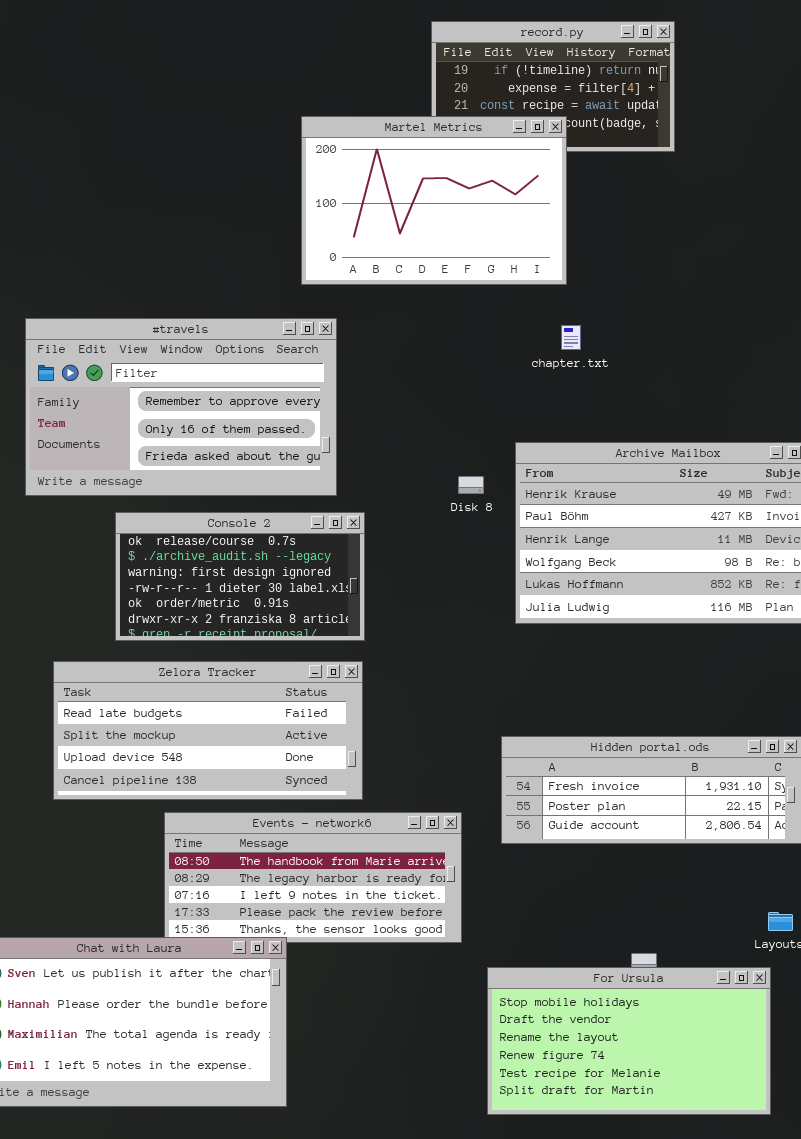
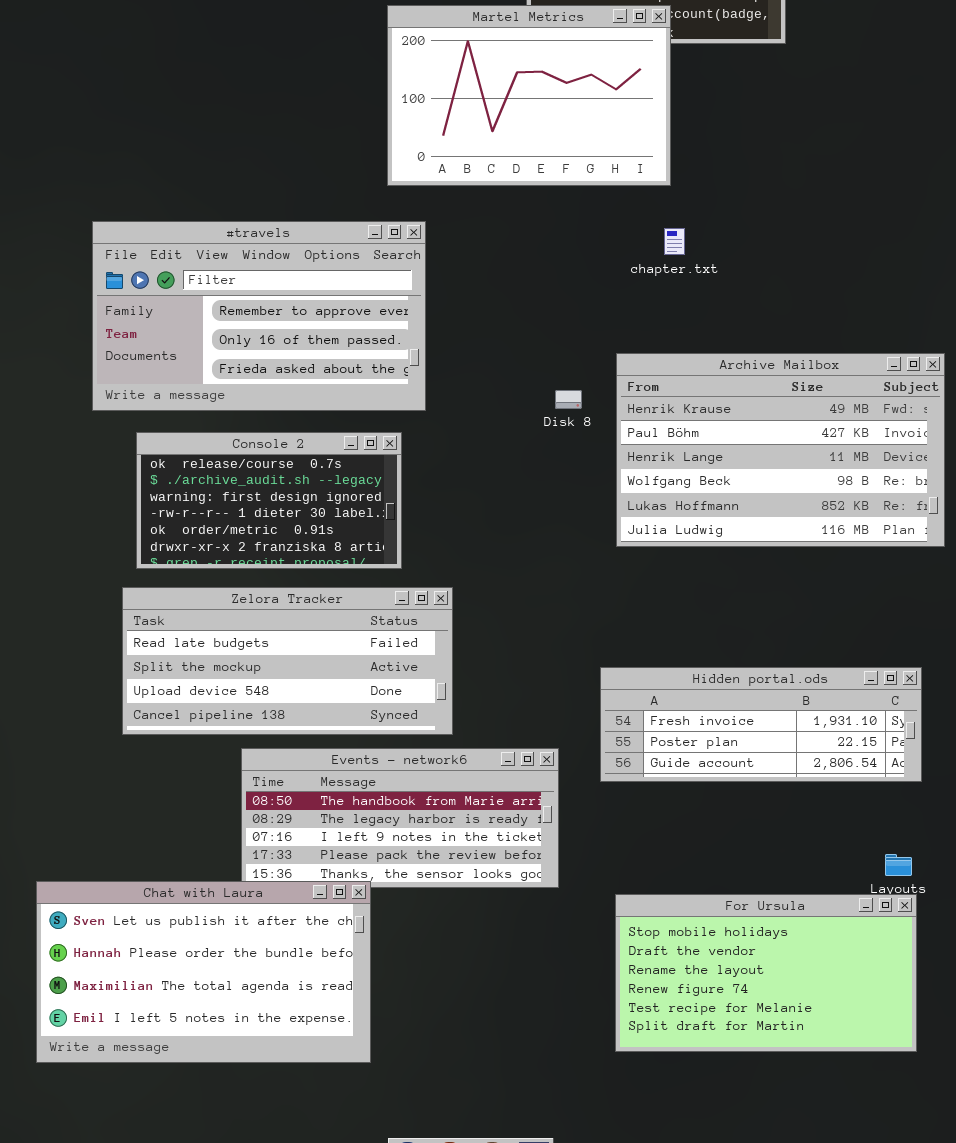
Console 2: [115,512,365,641] -> [136,432,402,569], moved
For Ursula: [487,967,771,1115] -> [615,894,917,1052], moved

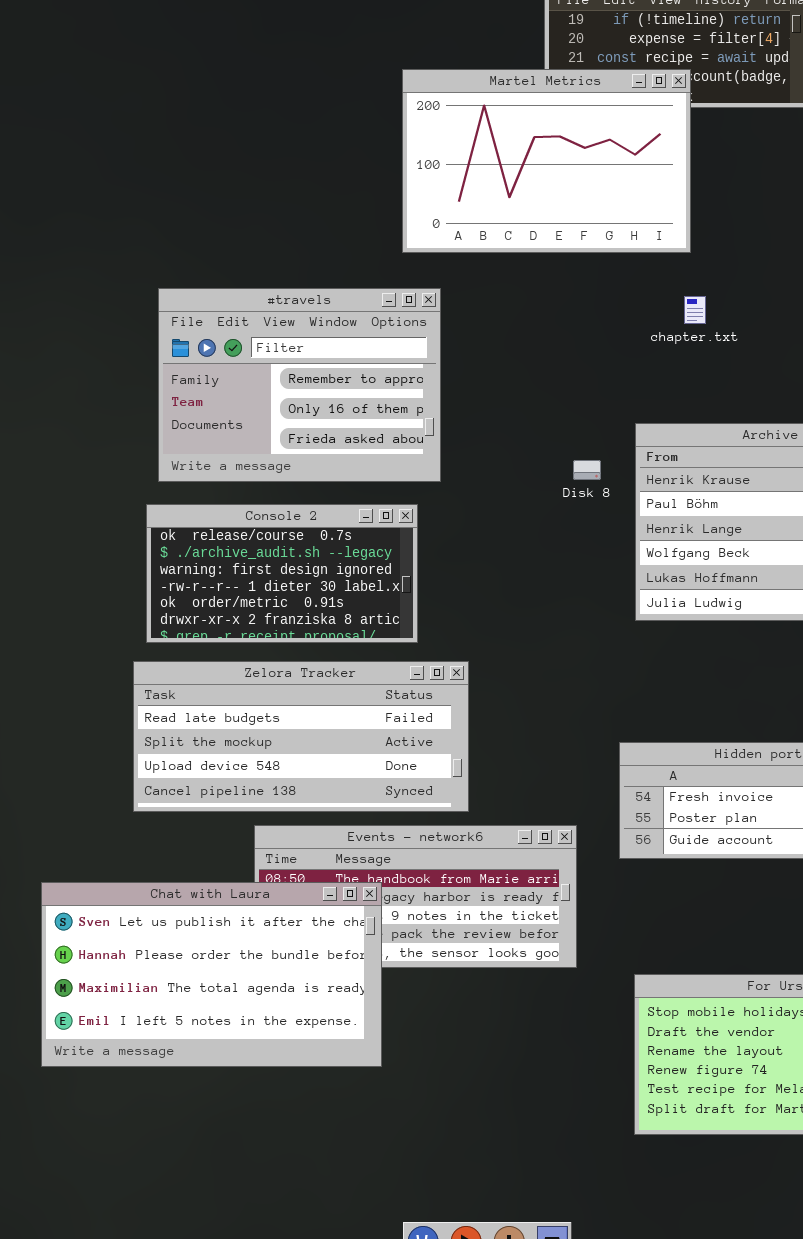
#travels: [92,221,426,411] -> [158,288,441,482], resized
Chat with Laura: [36,881,371,1063] -> [41,882,382,1067], moved

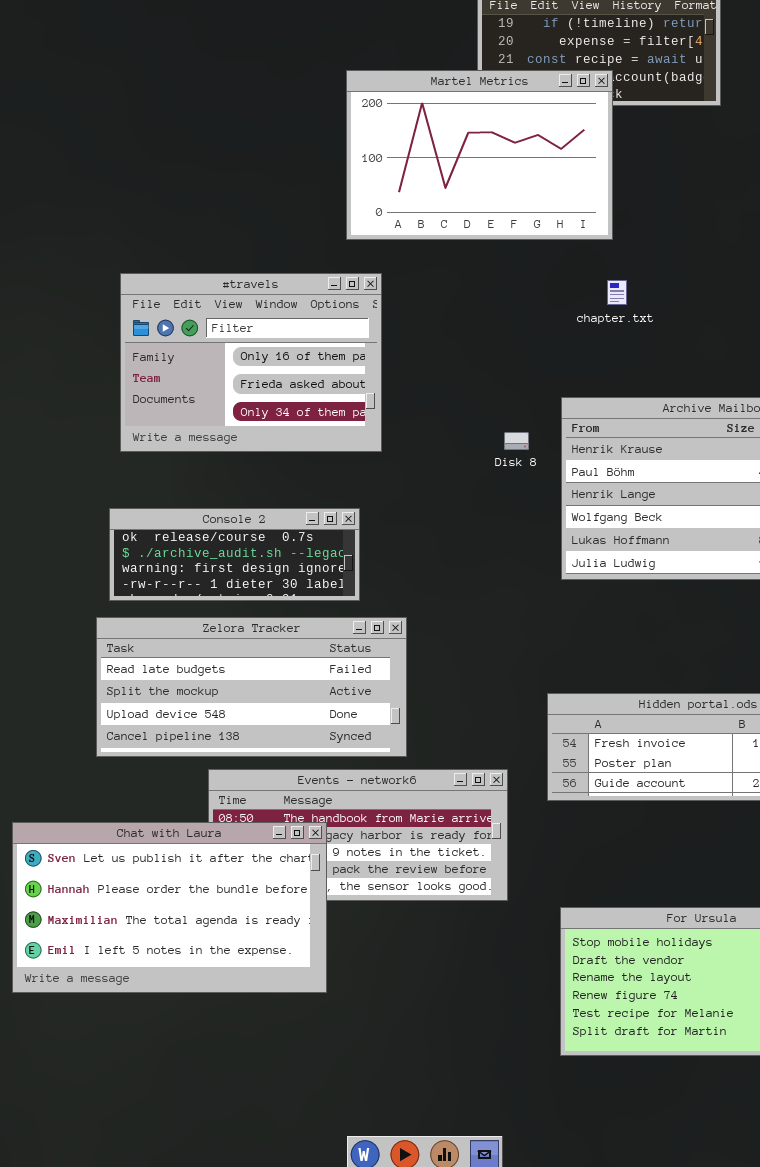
#travels: [158,288,441,482] -> [120,273,382,452], scrolled down 1 row
Console 2: [146,504,418,643] -> [109,508,360,601], resized

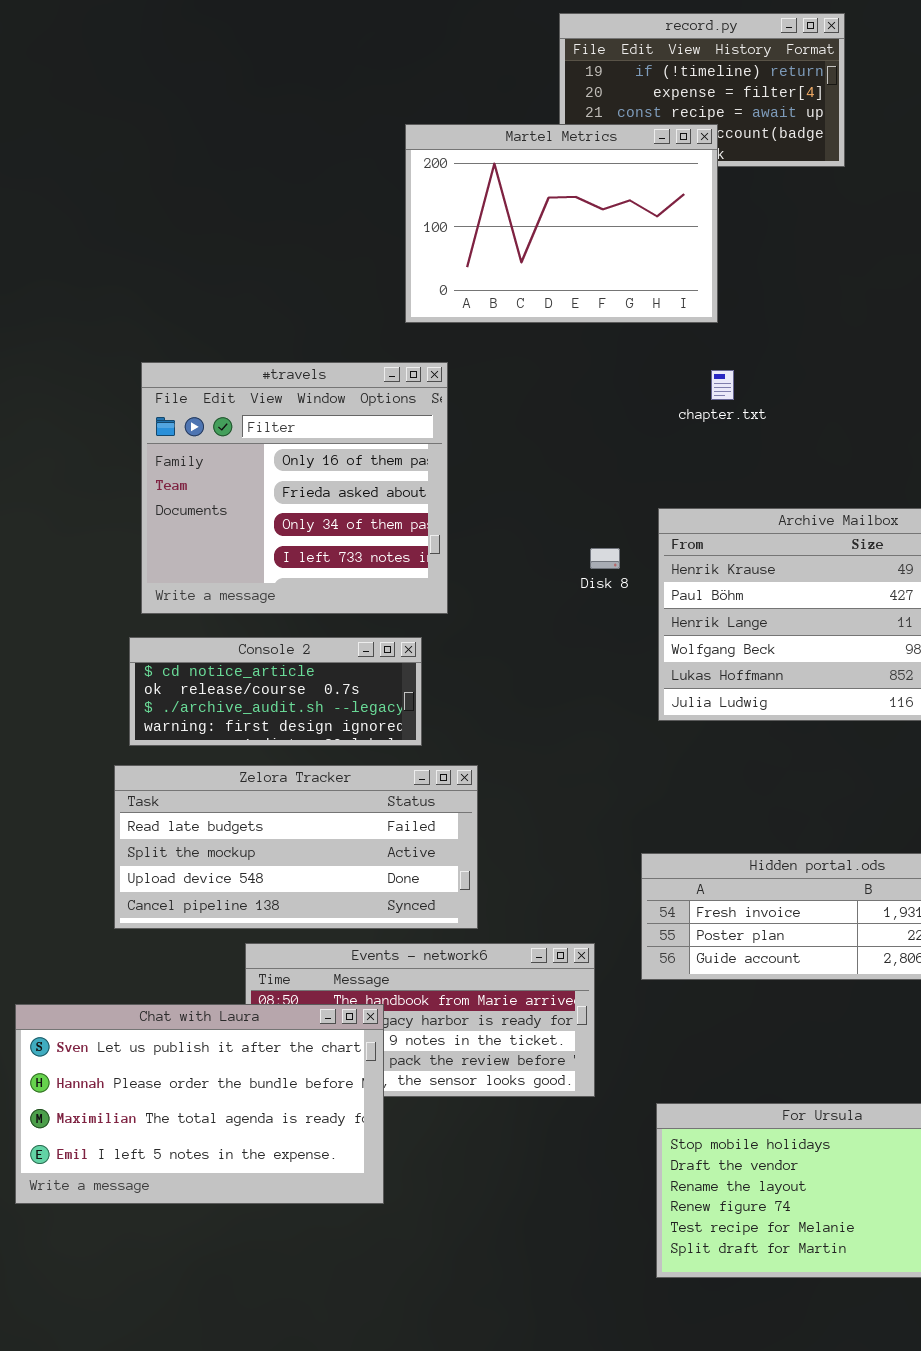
#travels: [120,273,382,452] -> [141,362,448,614], resized
Console 2: [109,508,360,601] -> [129,637,422,746], scrolled up 1 row

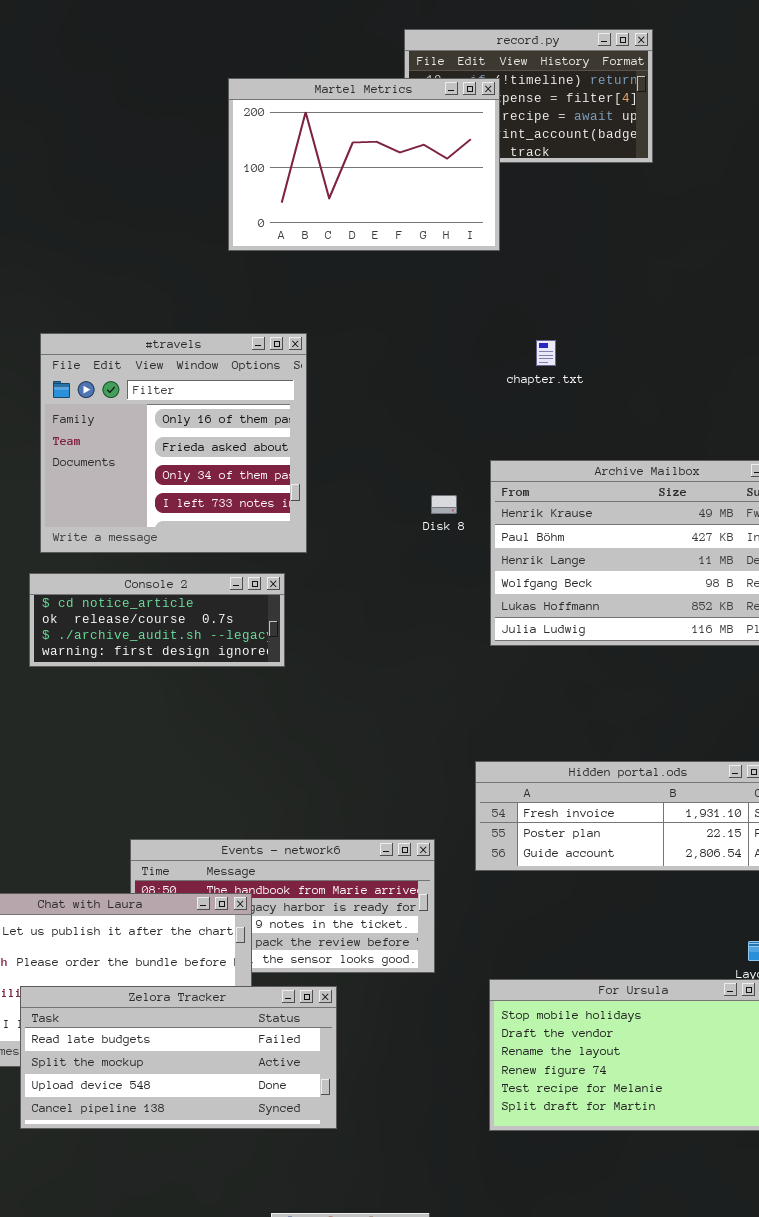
Martel Metrics: [405,124,718,323] -> [228,78,500,251], moved
Zelora Tracker: [114,765,478,929] -> [20,986,337,1129], moved

